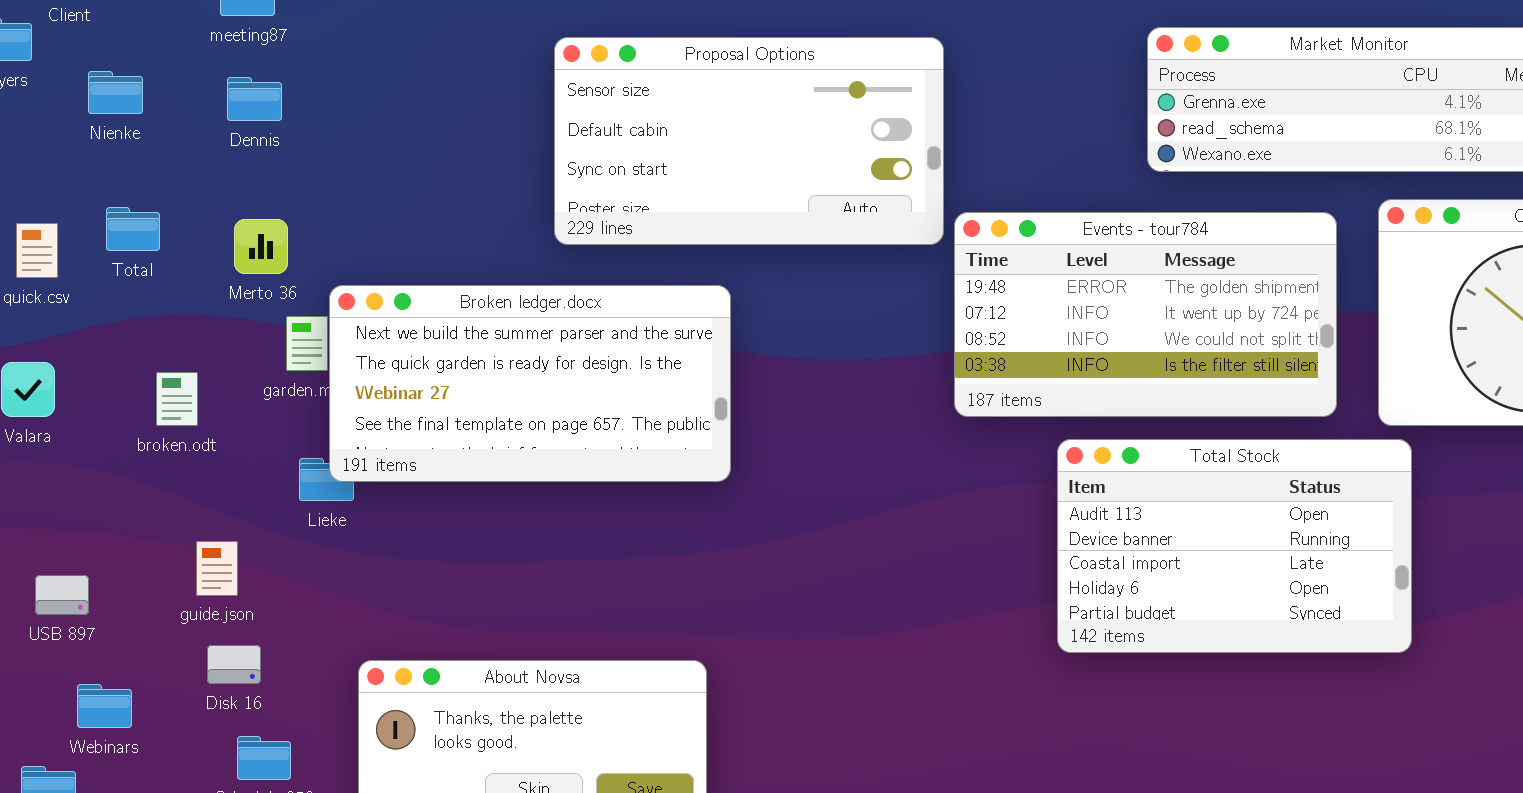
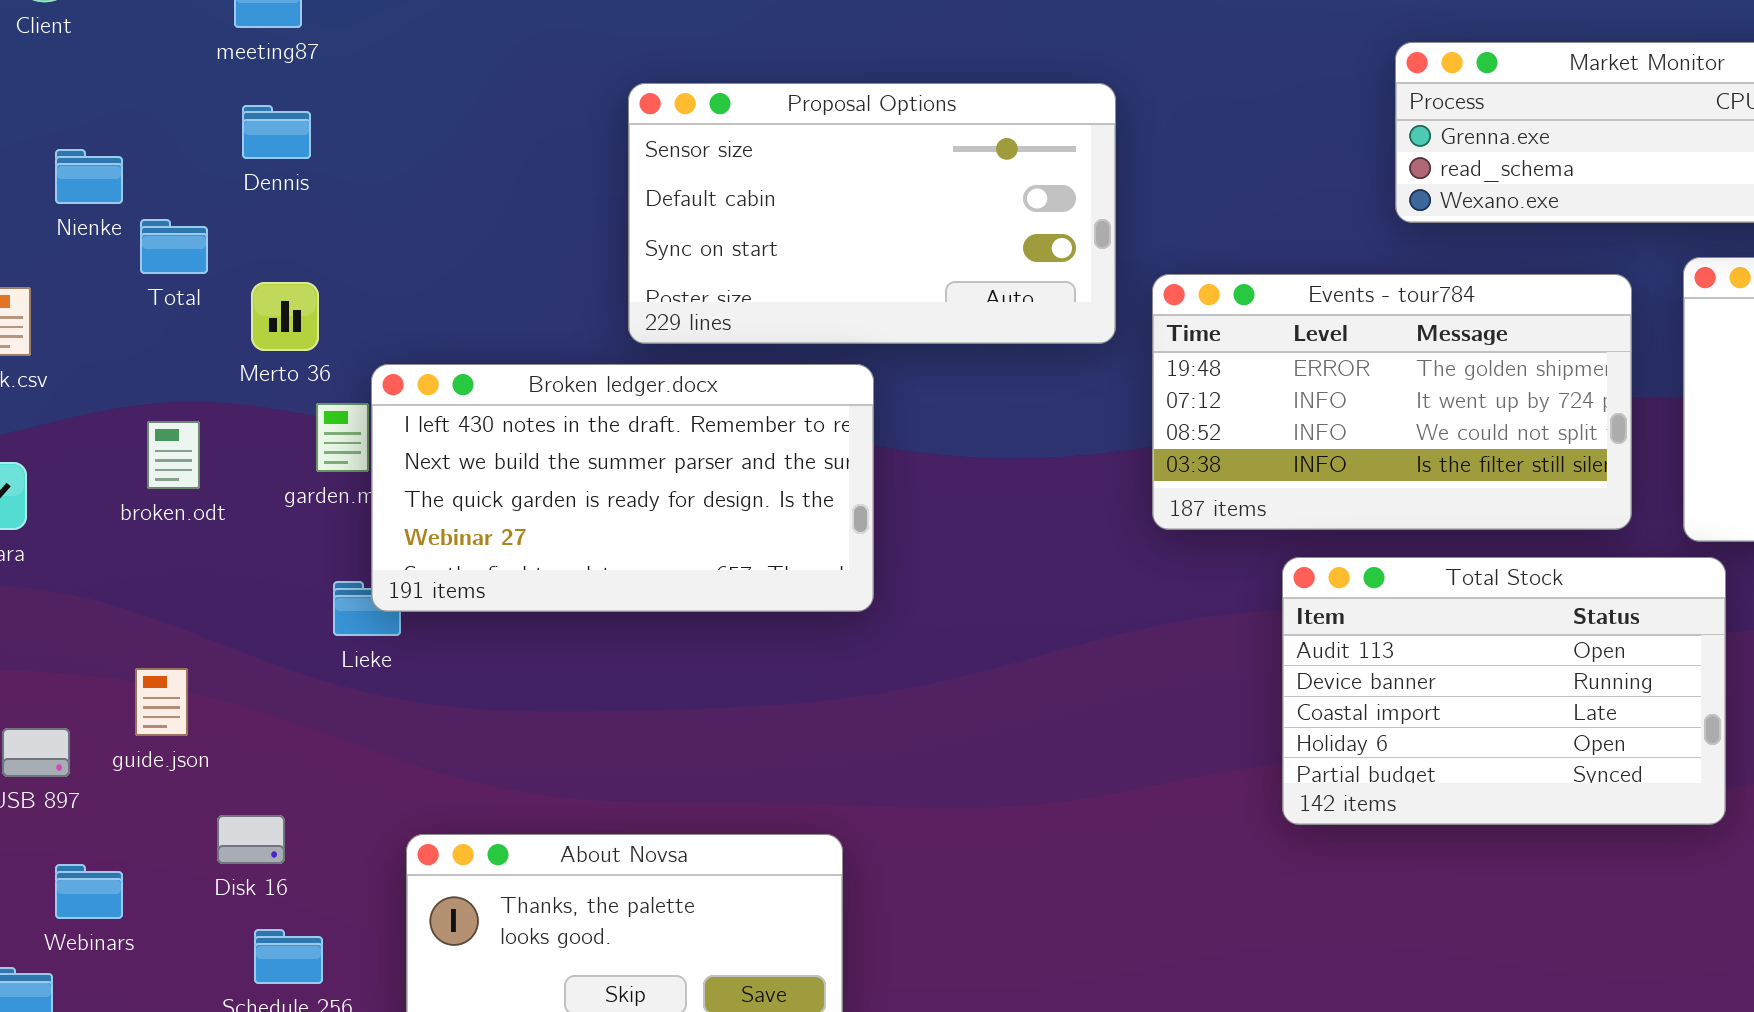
Proposal Options: [554,37,944,245] -> [628,83,1116,344], moved
Nienke: [88,71,143,114] -> [55,149,123,204], moved
Total: [106,207,160,251] -> [140,219,208,274], moved
Broken ledger.docx: [329,285,731,482] -> [371,364,874,612], scrolled up 1 row
broken.odt: [156,372,198,426] -> [147,421,200,489], moved
guide.json: [196,541,238,596] -> [135,668,188,736], moved

